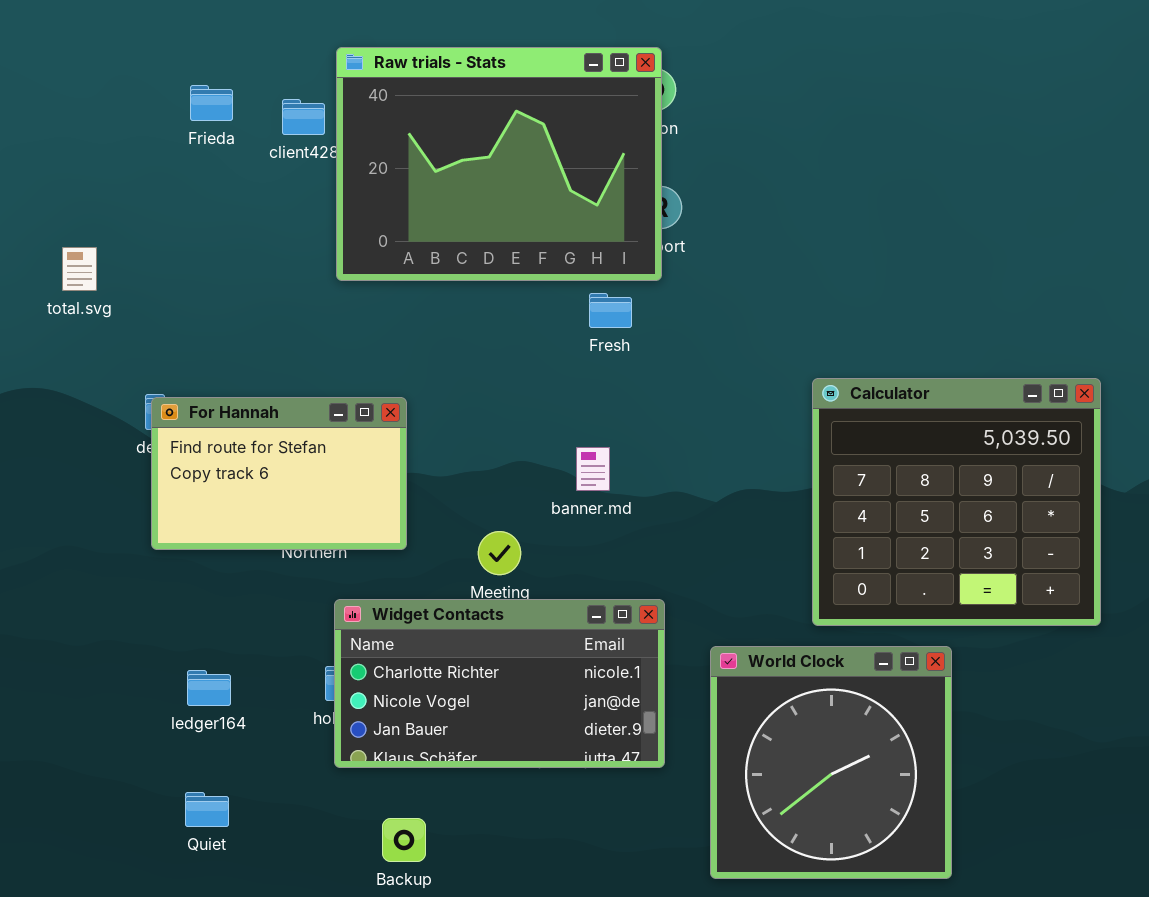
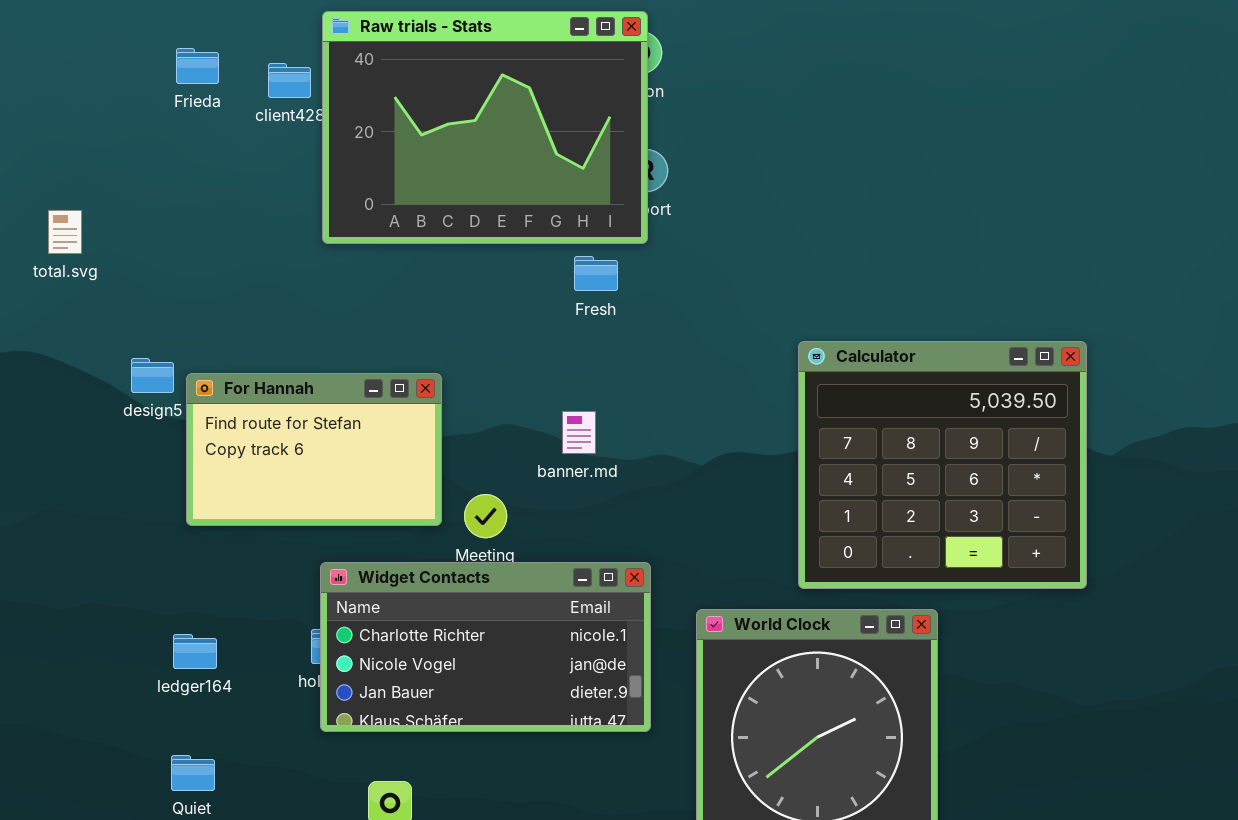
For Hannah: [151,397,407,550] -> [186,373,442,526], moved

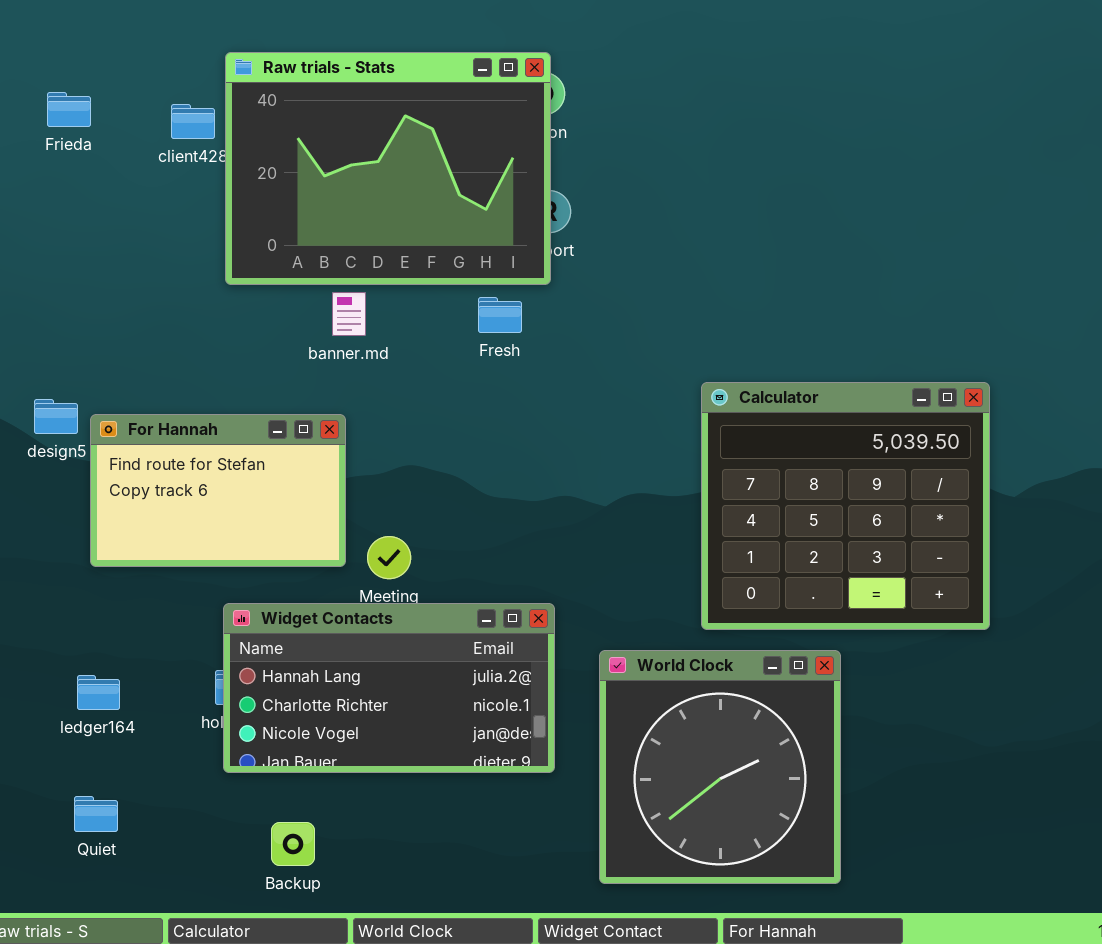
Frieda: [176,48,219,84] -> [47,92,91,127], moved
banner.md: [562,411,596,454] -> [332,292,366,336], moved
Widget Contacts: [320,562,651,732] -> [223,603,555,773], scrolled up 1 row

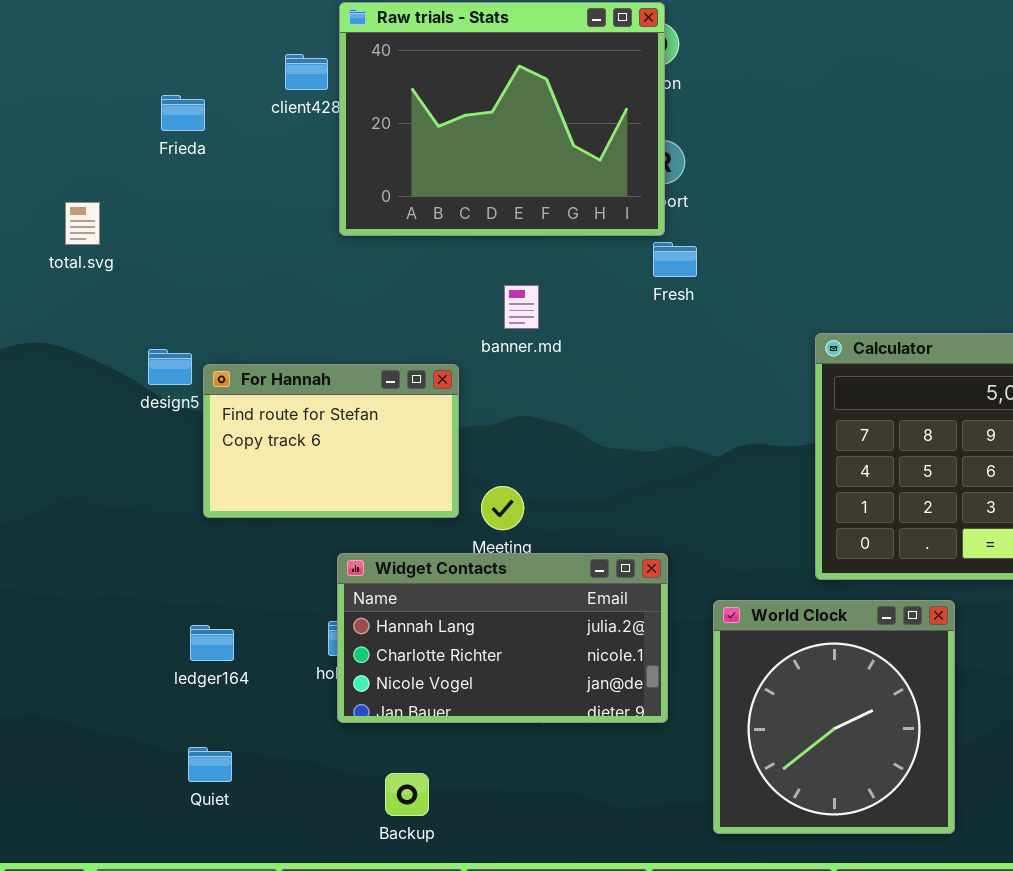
Frieda: [47,92,91,127] -> [161,95,205,131], moved
banner.md: [332,292,366,336] -> [504,285,539,329], moved
Fresh: [478,297,522,333] -> [653,242,697,277], moved

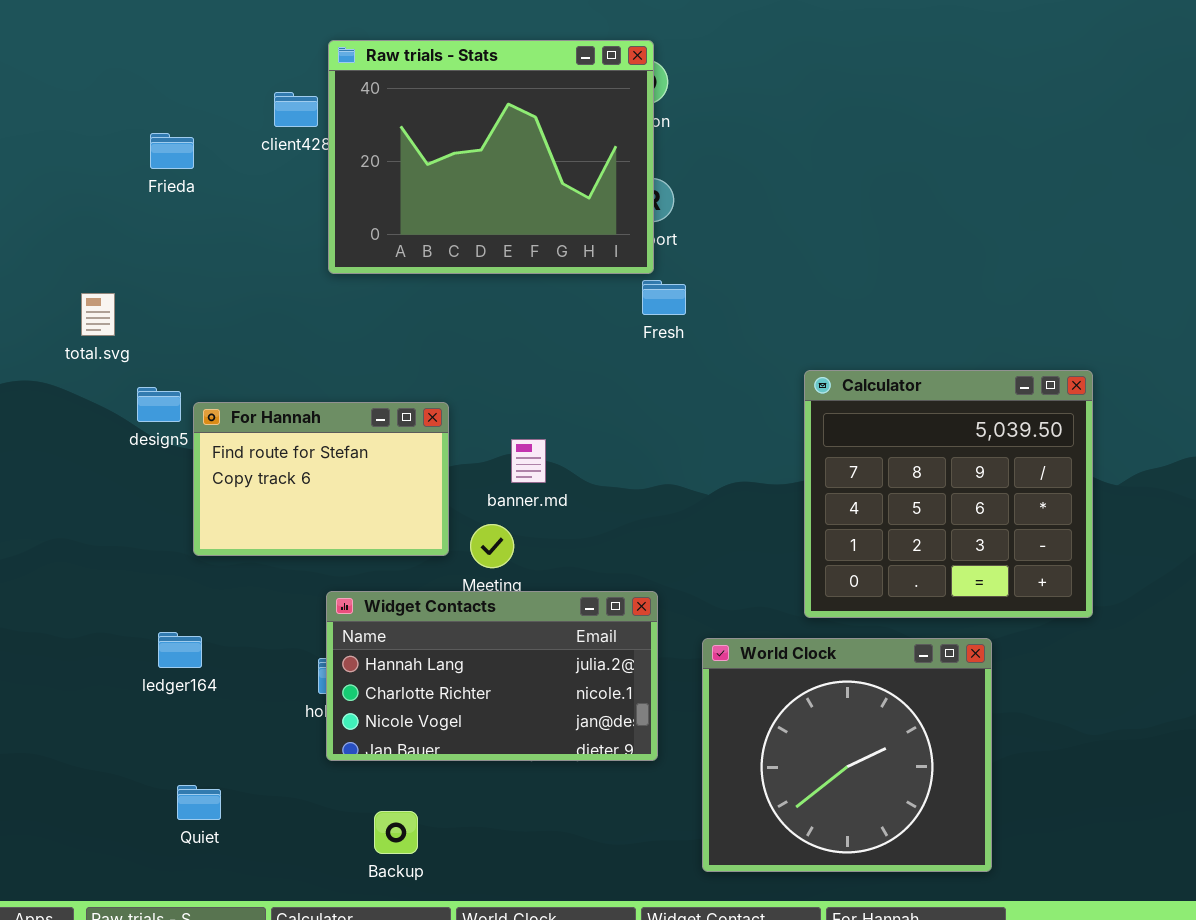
total.svg: [65,202,100,245] -> [81,293,115,336], moved
banner.md: [504,285,539,329] -> [511,439,546,483], moved
World Clock: [713,600,955,834] -> [702,638,992,872], resized
ledger164: [190,625,234,661] -> [158,632,202,668], moved

